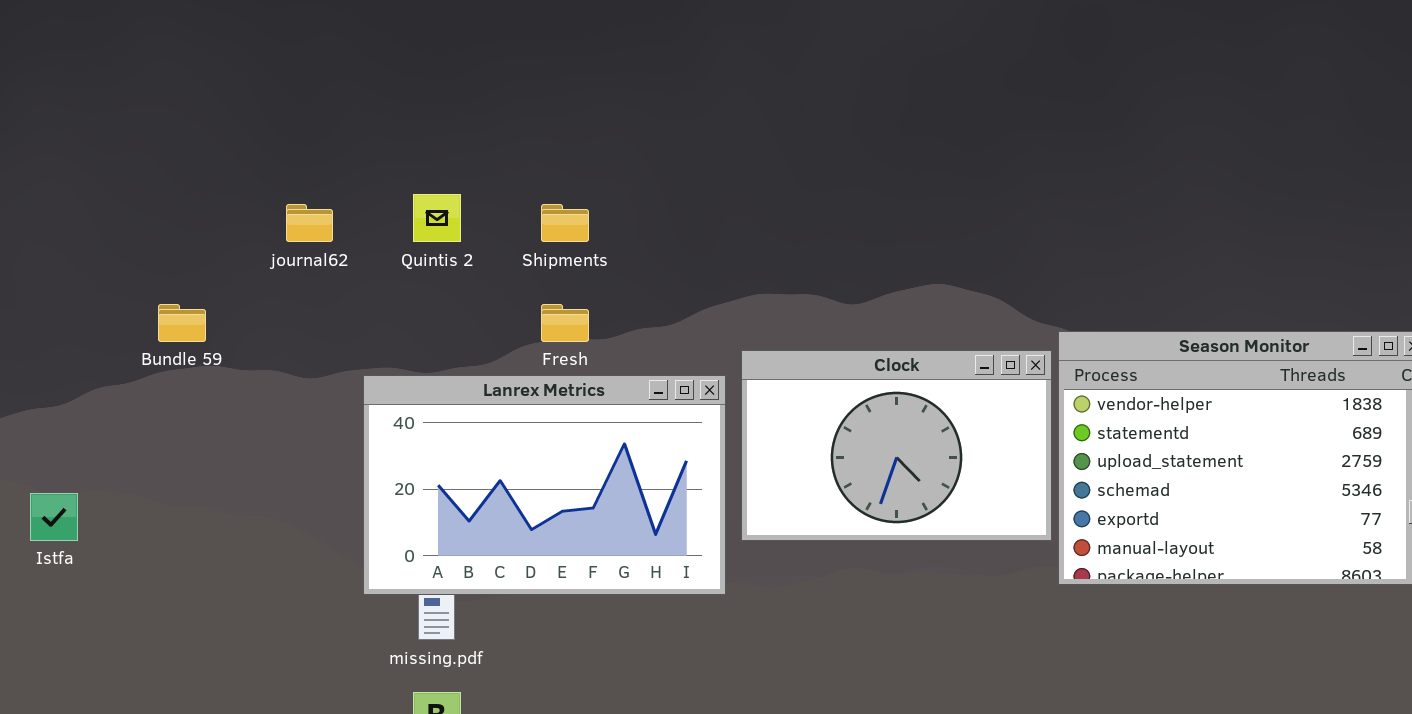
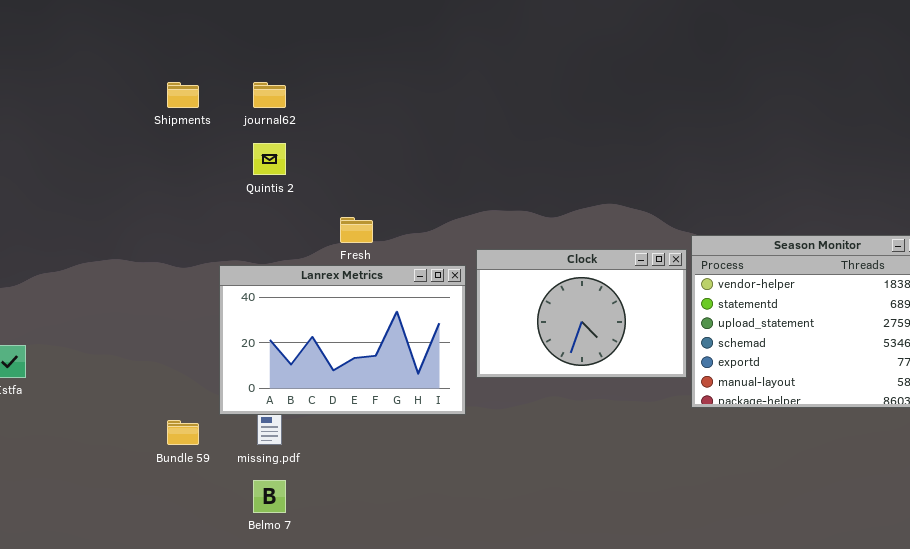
journal62: [286,204,333,242] -> [253,82,286,108], moved
Shipments: [541,204,589,242] -> [167,82,199,108], moved
Bundle 59: [158,304,206,342] -> [167,420,199,445], moved

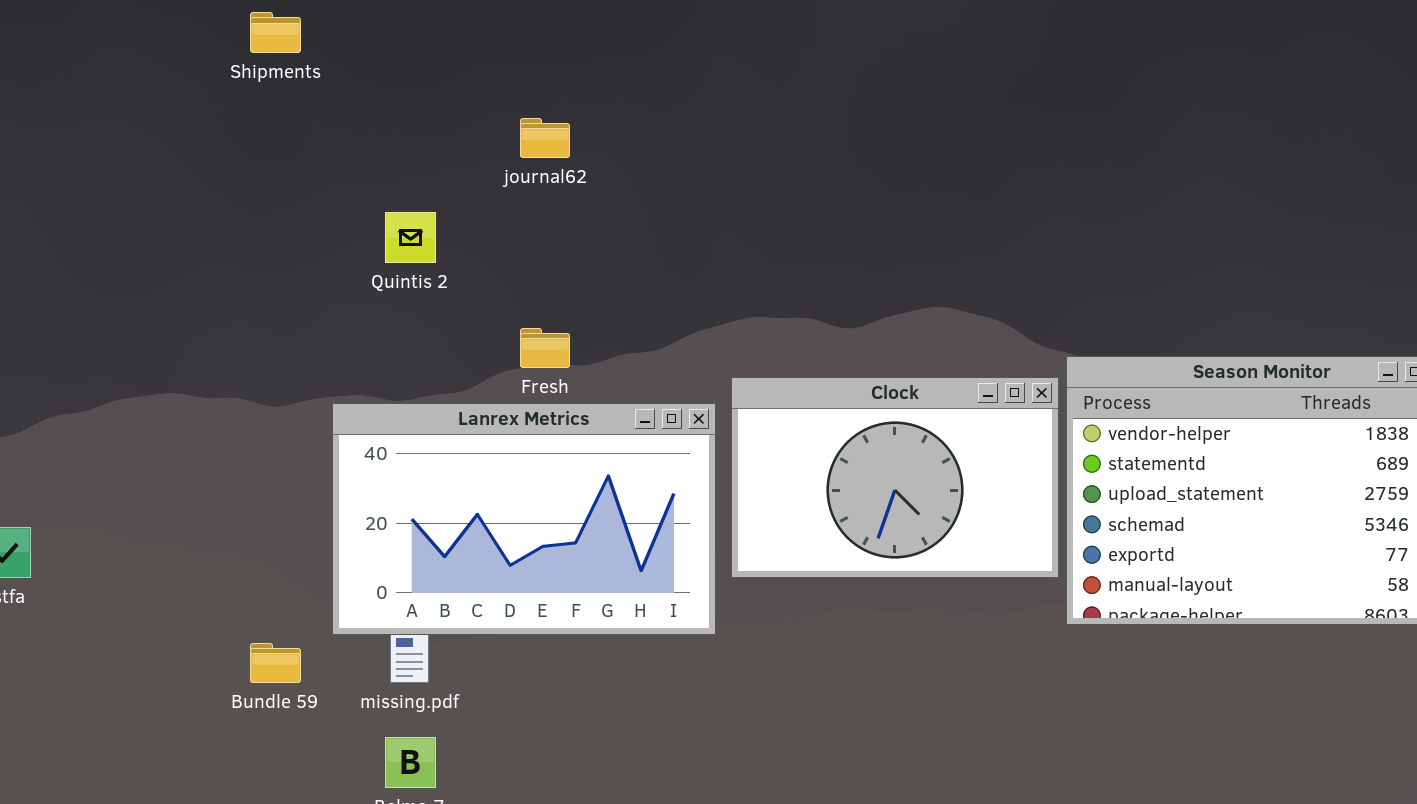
Shipments: [167,82,199,108] -> [250,12,301,53], moved
journal62: [253,82,286,108] -> [520,118,570,158], moved

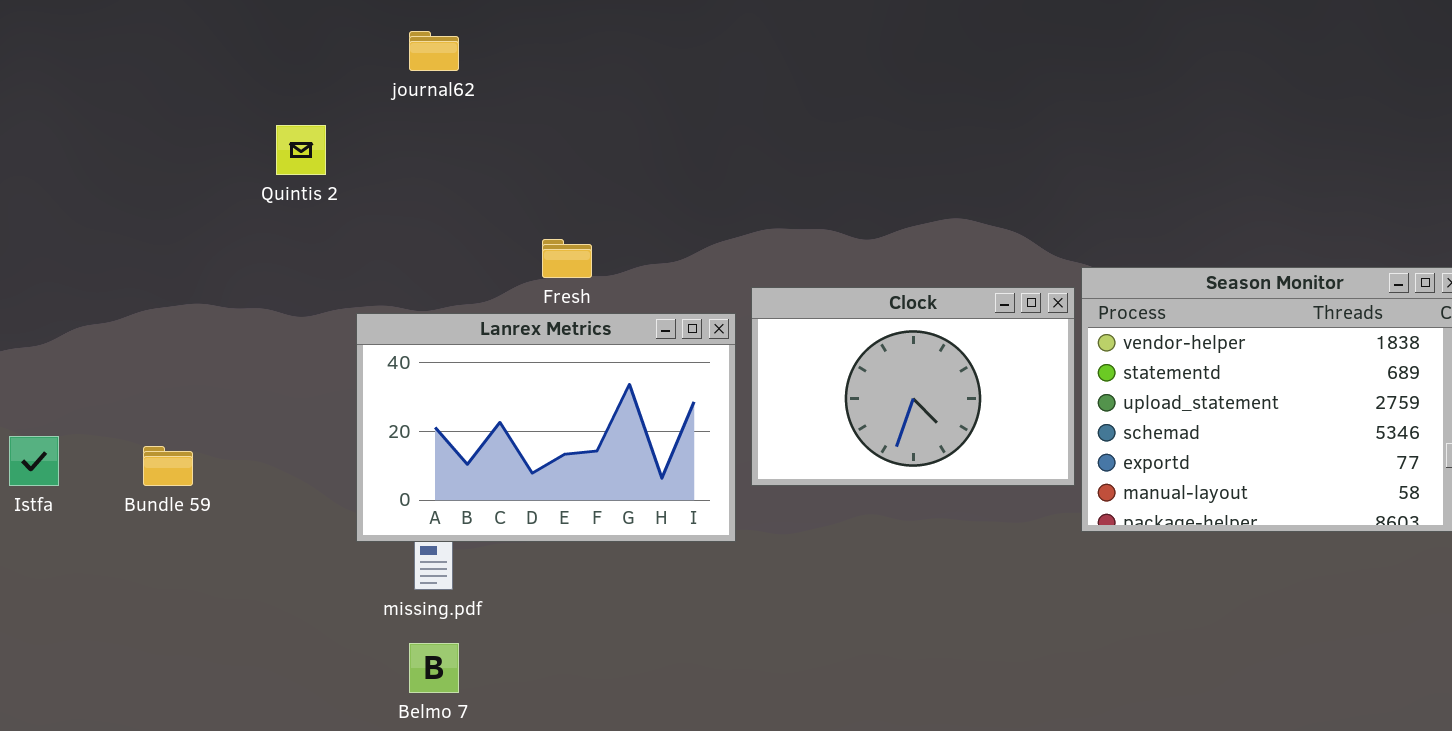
journal62: [520,118,570,158] -> [409,31,459,71], moved
Quintis 2: [385,212,436,263] -> [276,125,326,175], moved
Bundle 59: [250,643,301,683] -> [143,446,193,486], moved

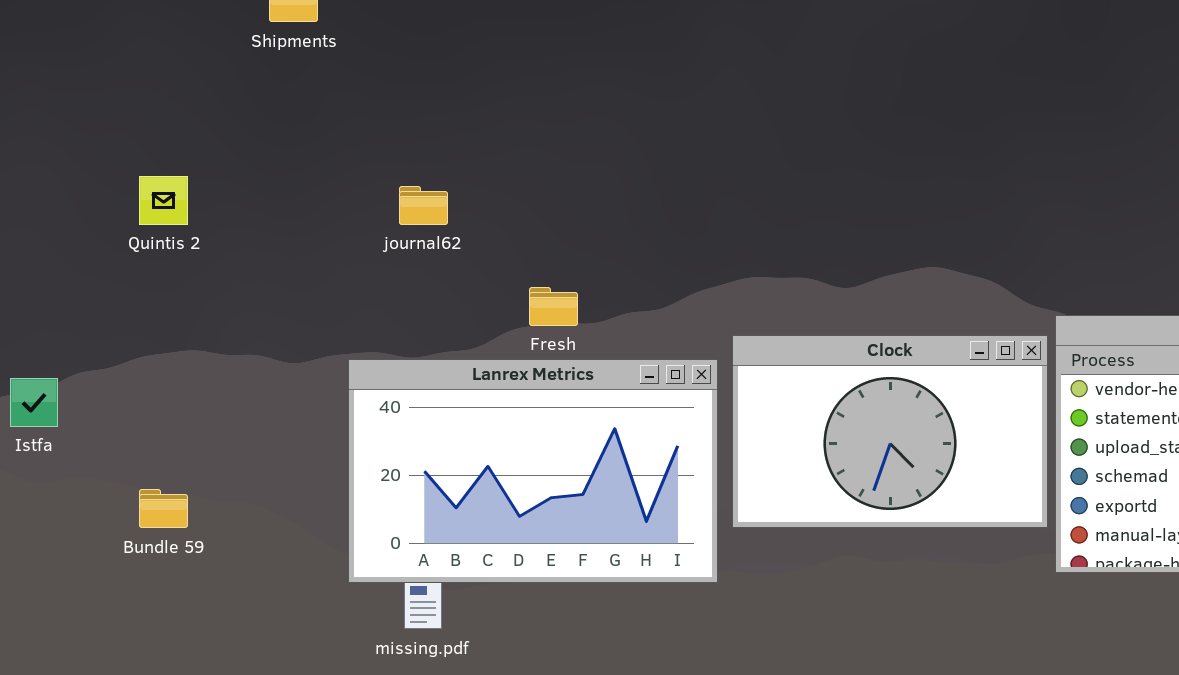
journal62: [409,31,459,71] -> [399,186,448,225], moved
Quintis 2: [276,125,326,175] -> [139,176,188,225], moved
Istfa: [9,436,59,486] -> [10,378,58,427], moved

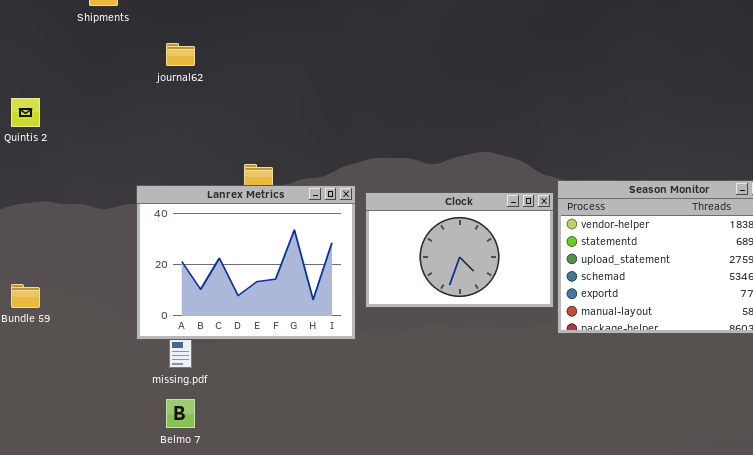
journal62: [399,186,448,225] -> [166,43,195,66], moved
Lanrex Metrics: [348,359,718,583] -> [136,185,356,340], resized

